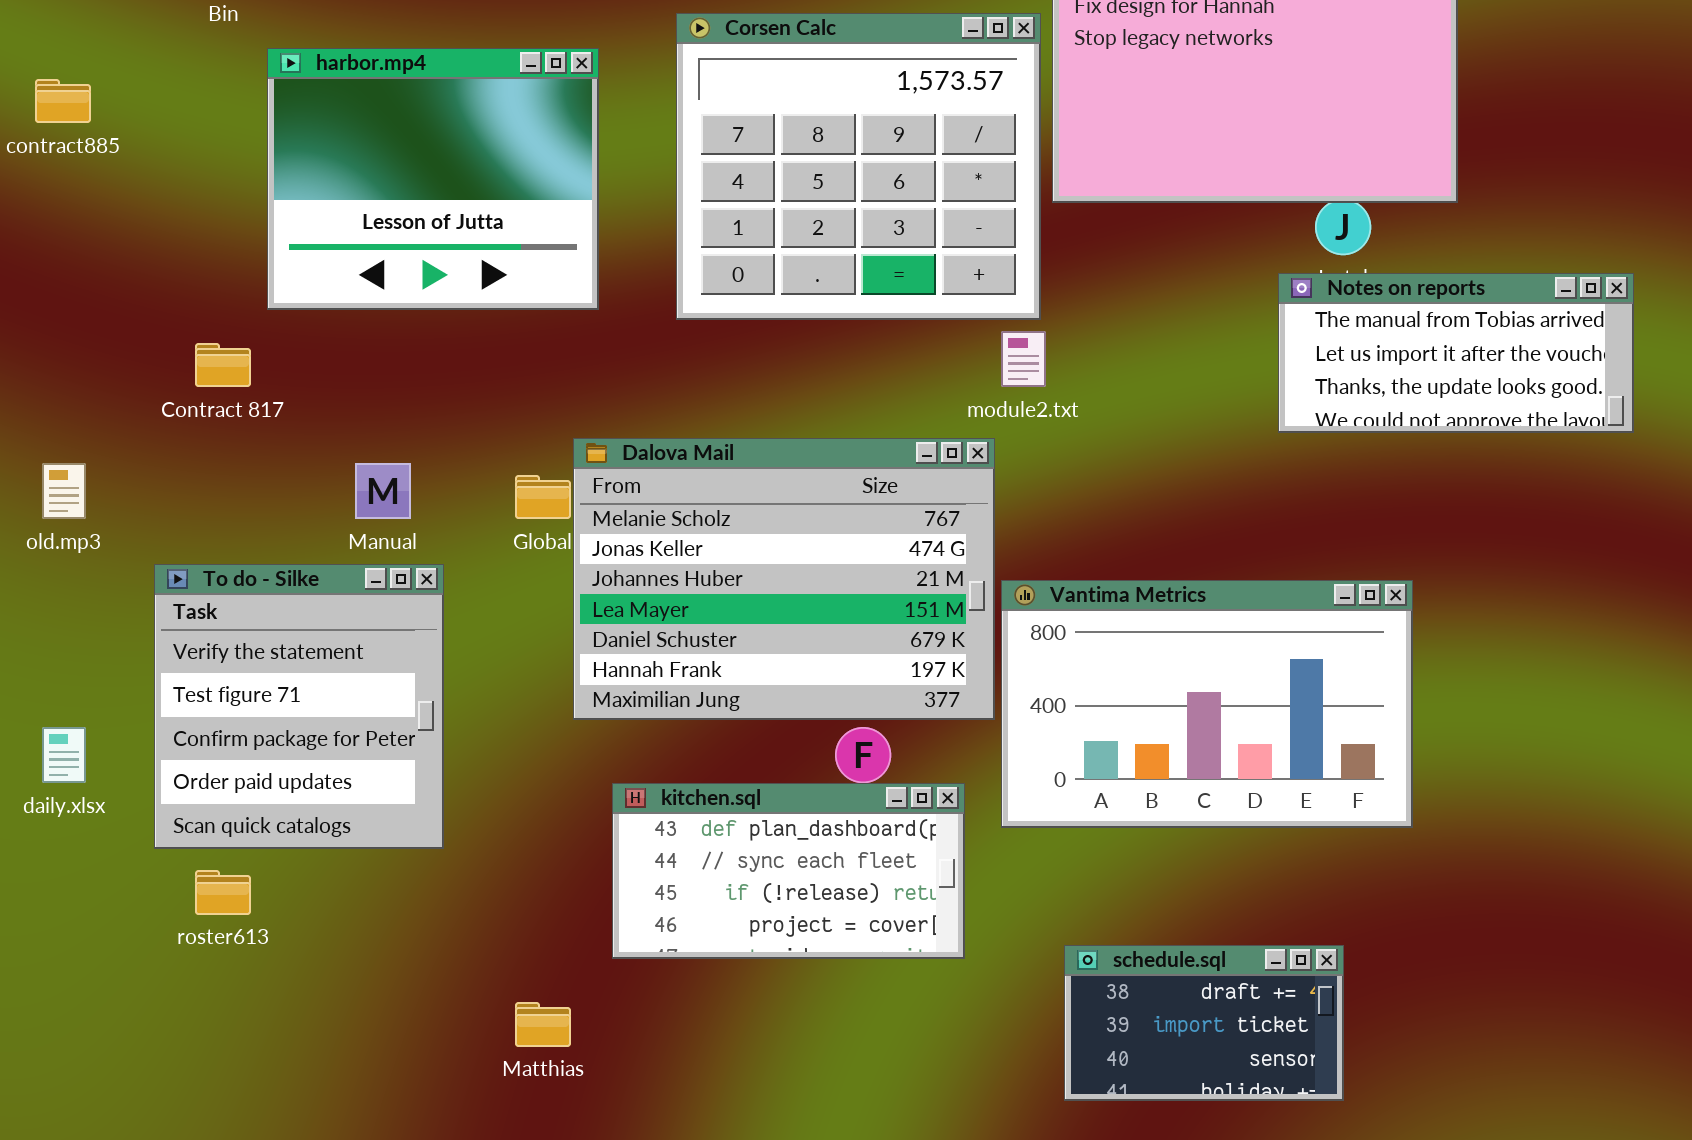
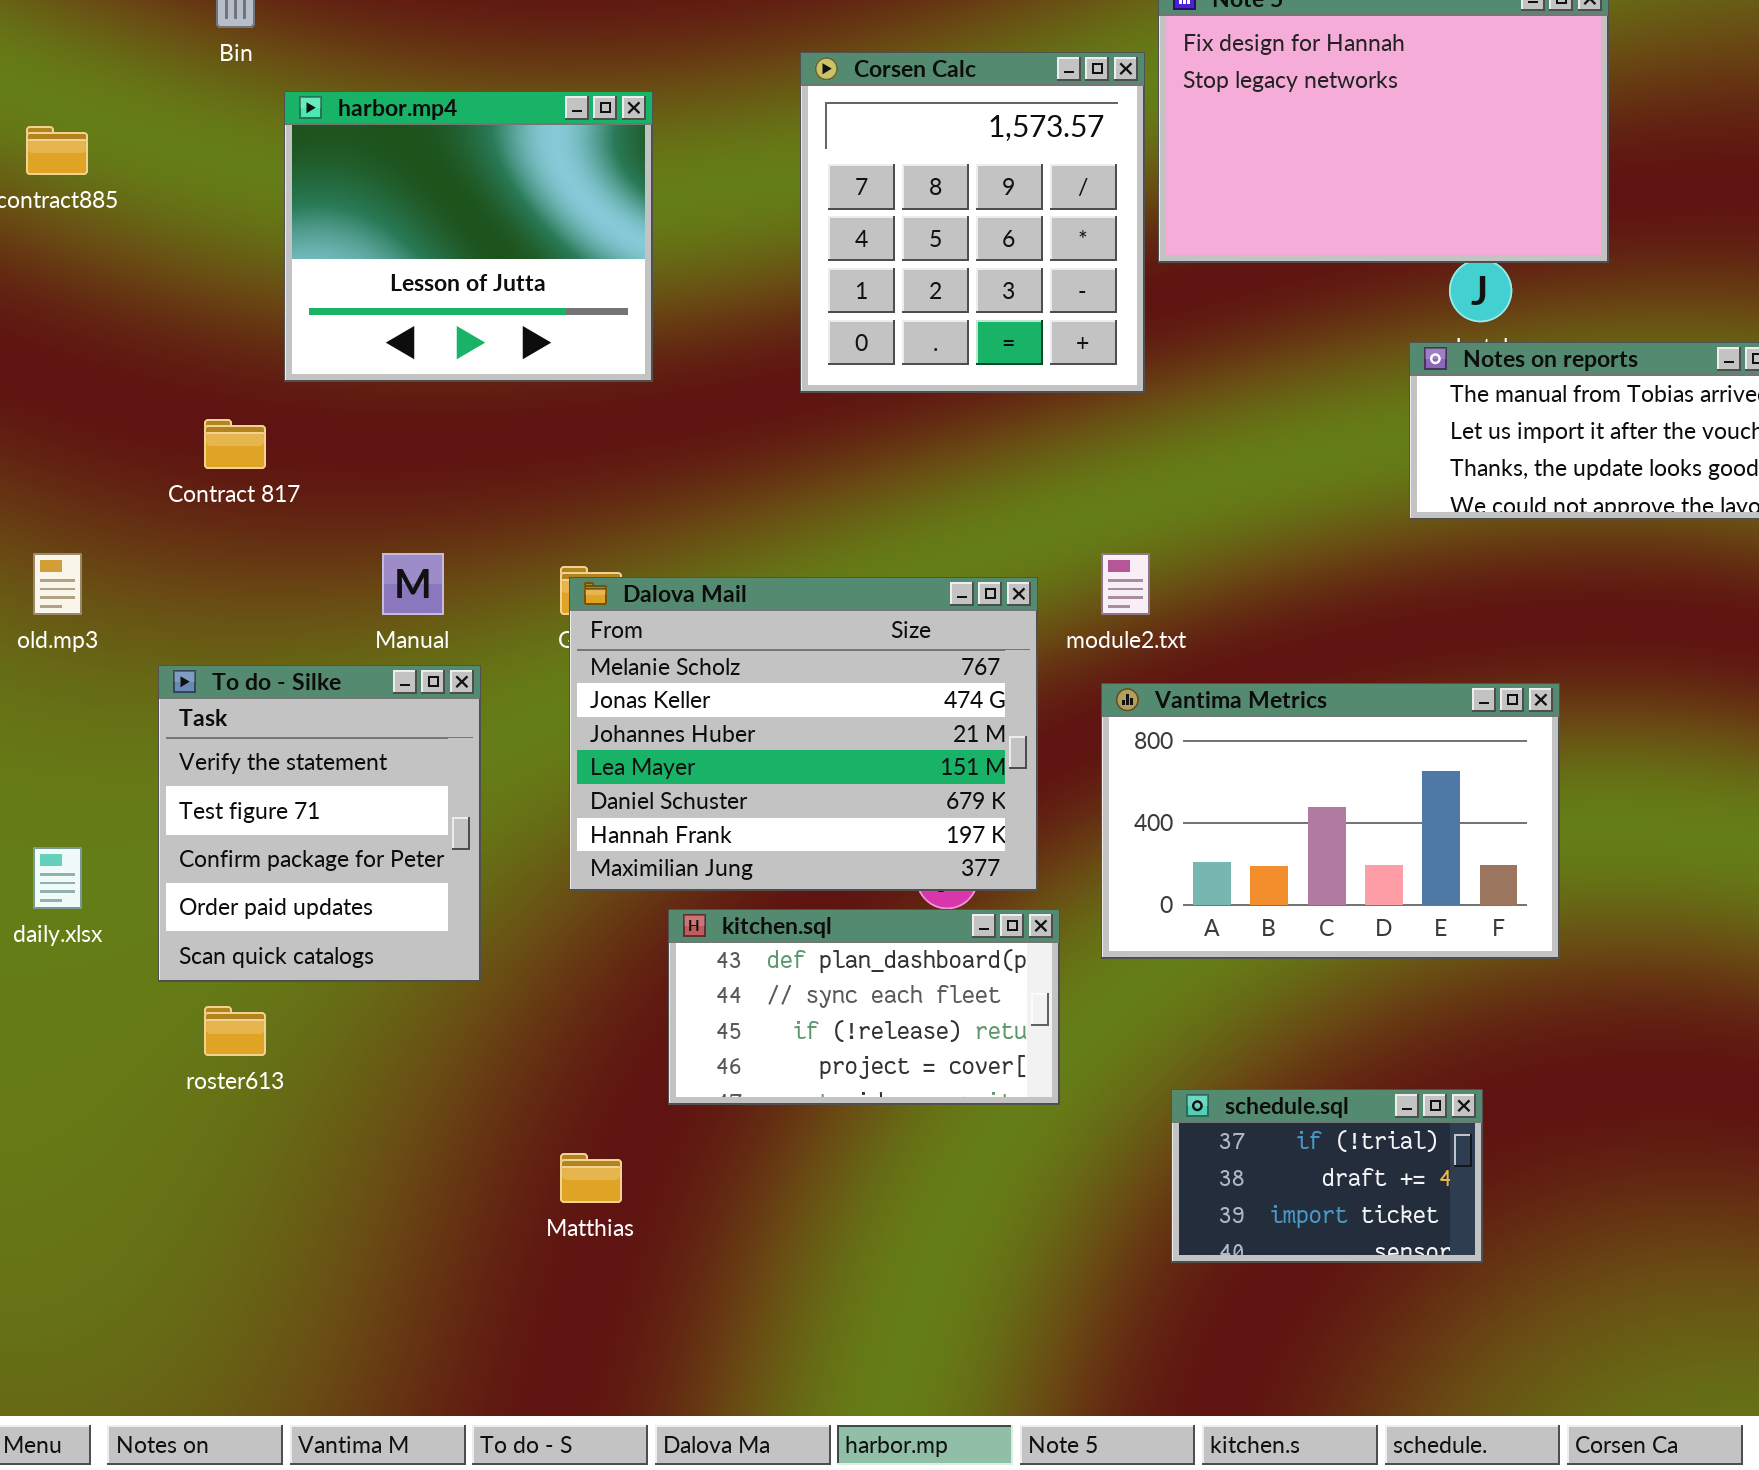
Corsen Calc: [676,13,1041,320] -> [800,52,1145,393], resized
module2.txt: [1001,331,1046,387] -> [1101,553,1150,615], moved
Dalova Mail: [573,438,995,720] -> [569,577,1038,891], moved
schedule.sql: [1064,945,1344,1101] -> [1171,1089,1483,1263], scrolled up 1 row

